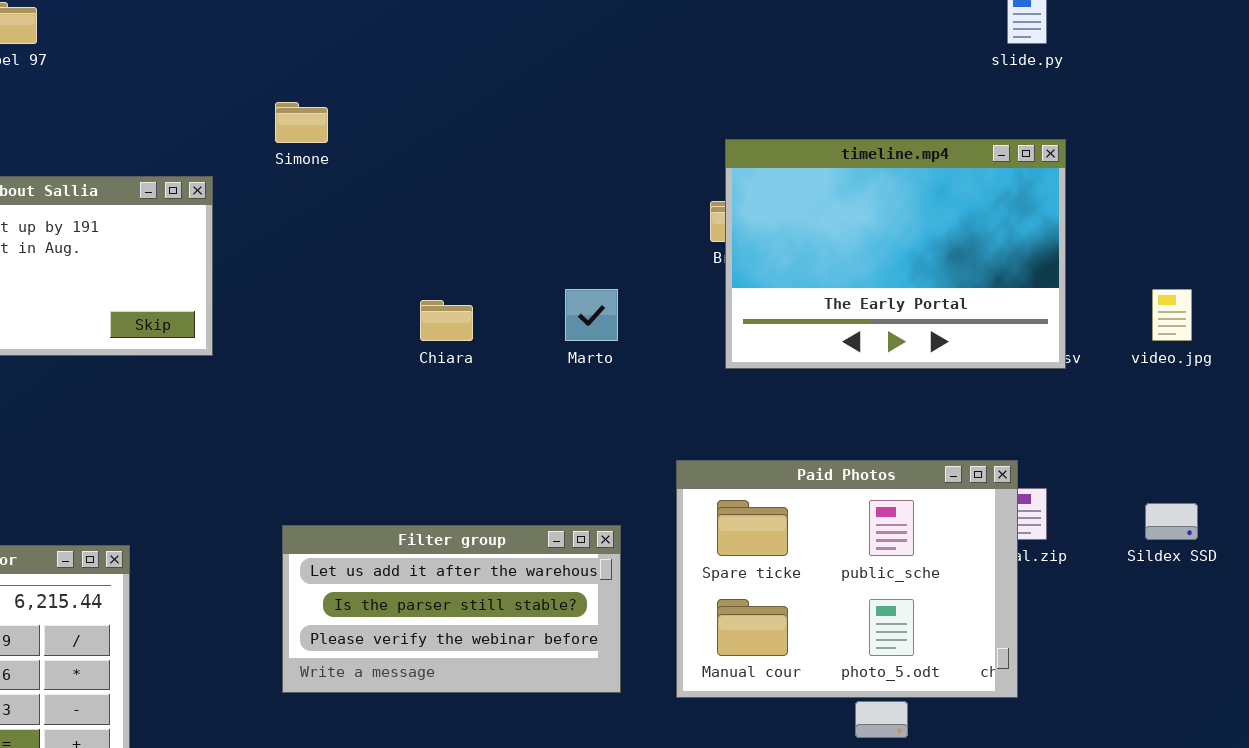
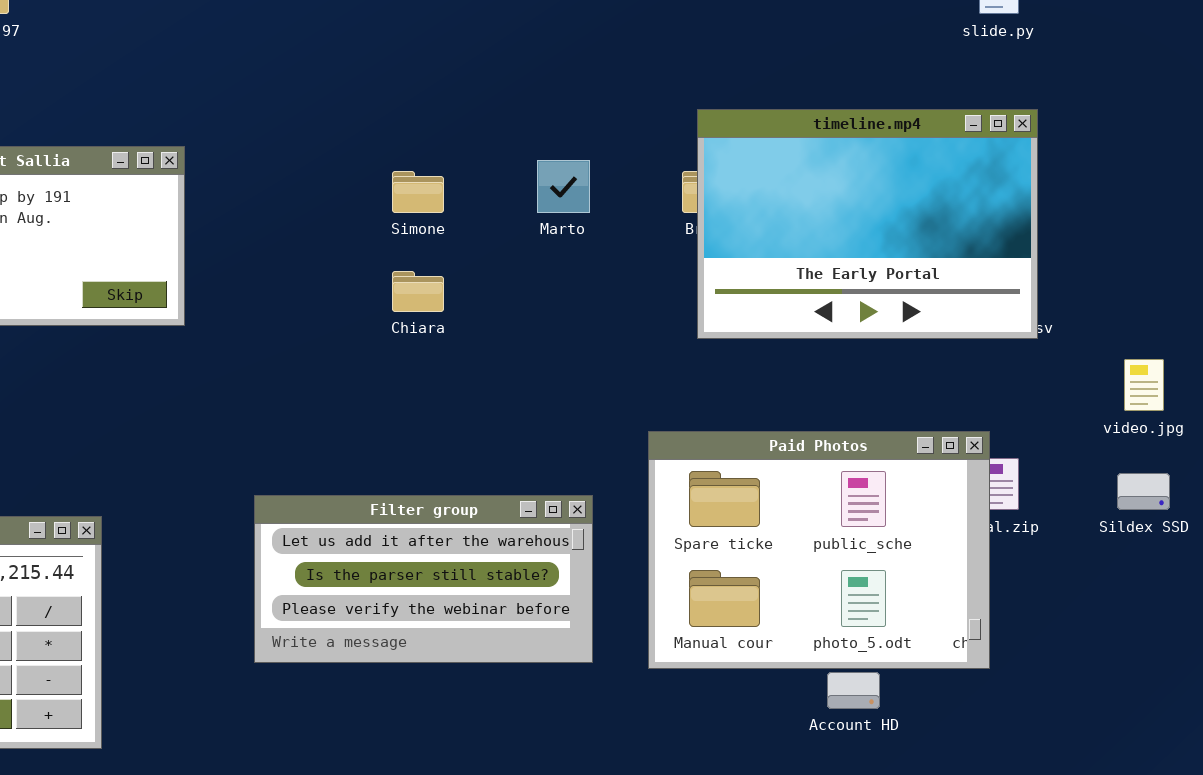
Simone: [275,102,328,143] -> [392,171,444,213], moved
Marto: [565,289,618,341] -> [537,160,590,213], moved
video.jpg: [1152,289,1192,341] -> [1124,359,1164,411], moved

